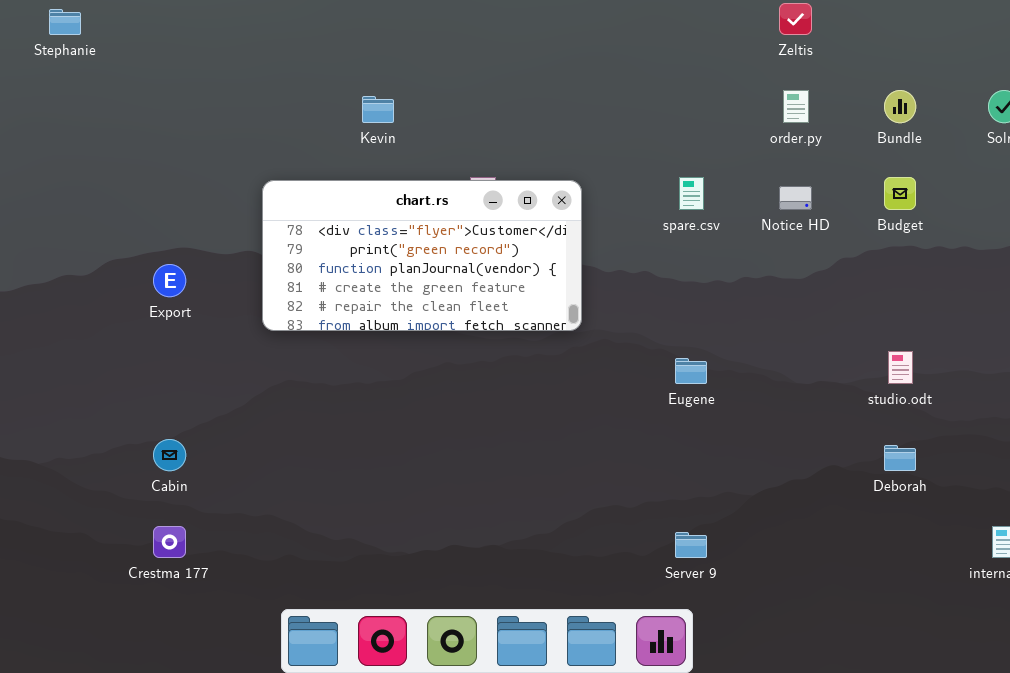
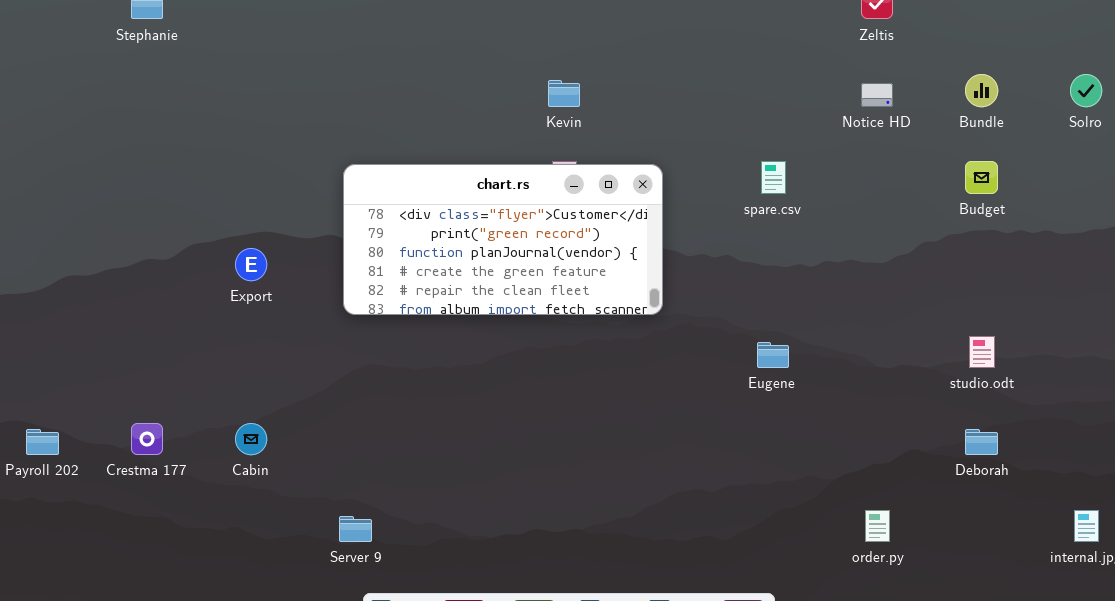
order.py: [783,90,809,123] -> [865,510,890,542], moved
Kevin: [362,96,394,123] -> [548,80,580,107], moved
Notice HD: [779,186,812,210] -> [861,83,893,107], moved
Crestma 177: [153,526,186,558] -> [131,423,163,455], moved
Server 9: [675,532,707,558] -> [339,516,372,542], moved

